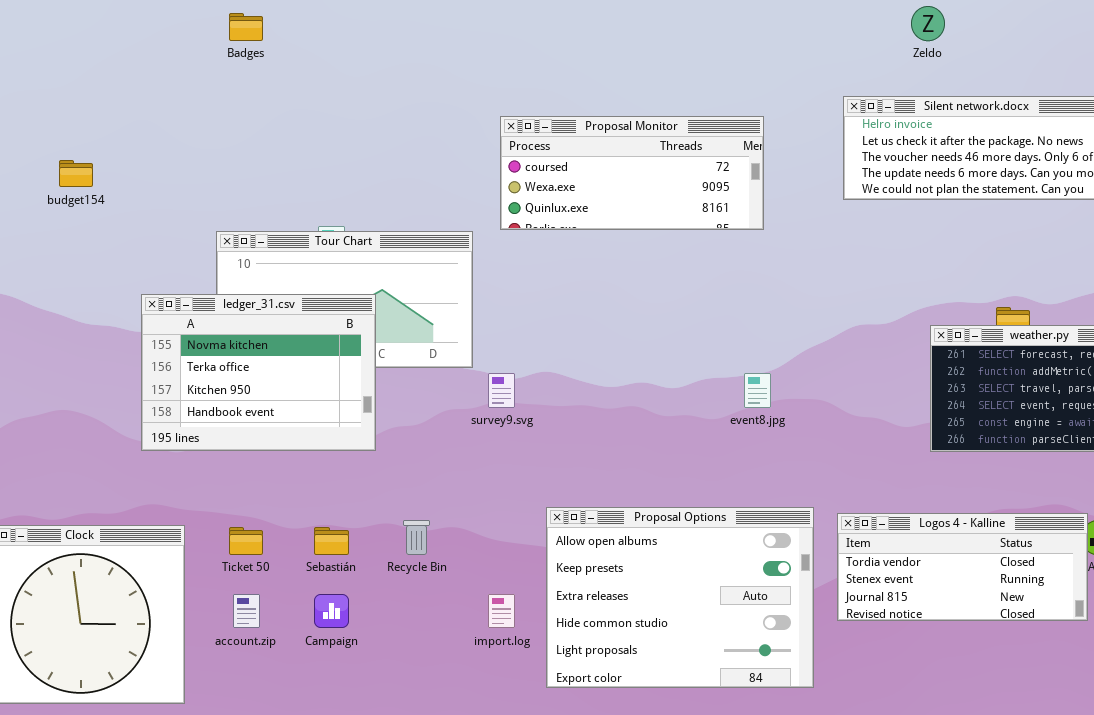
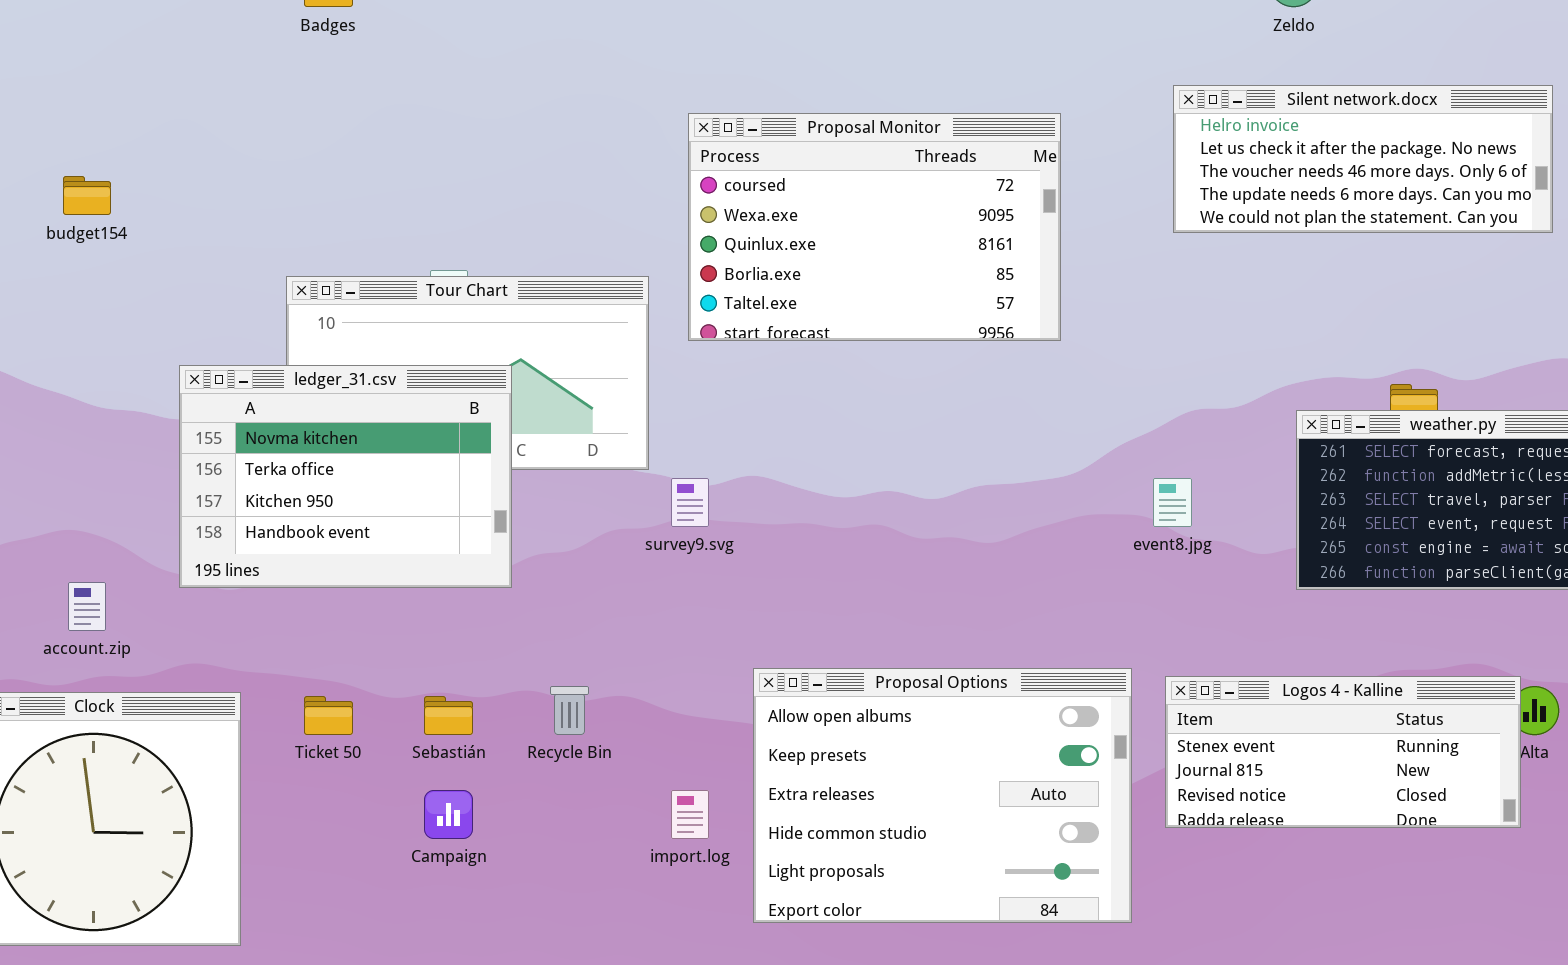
Proposal Monitor: [500,116,764,230] -> [688,113,1061,341], resized
event8.jpg: [744,373,771,408] -> [1153,478,1192,527], moved
Logos 4 - Kalline: [837,513,1088,621] -> [1165,676,1521,828], scrolled down 1 row
account.zip: [233,594,260,628] -> [68,582,106,631], moved

